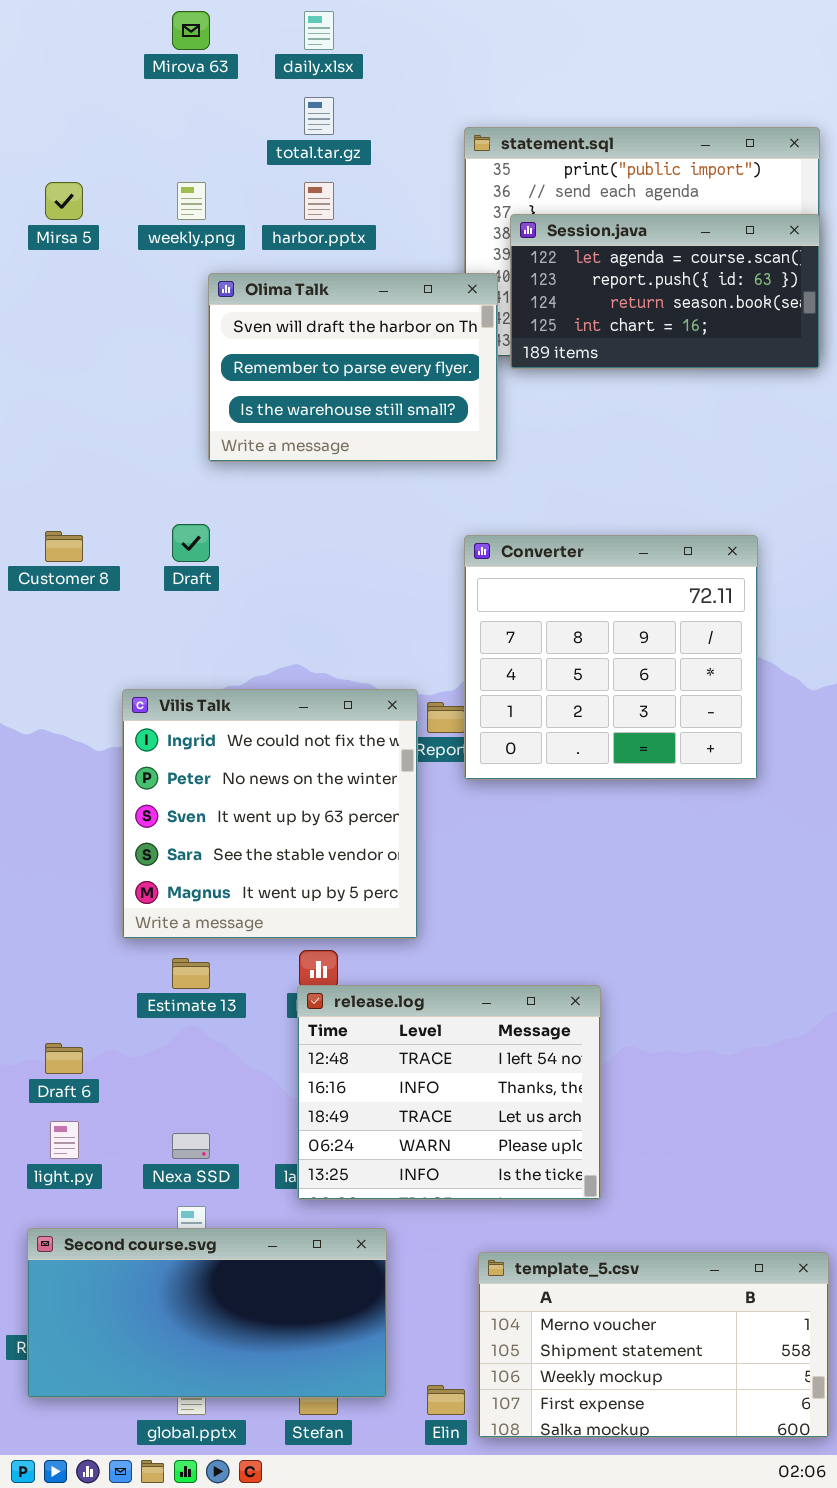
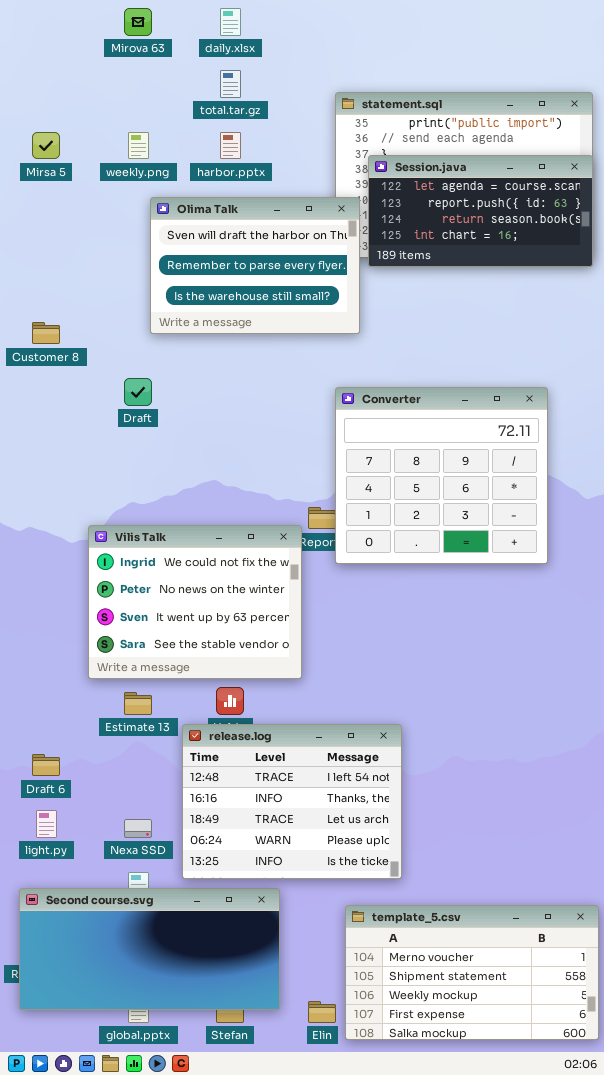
Customer 8: [45,531,83,562] -> [32,322,60,344], moved
Vilis Talk: [122,689,418,939] -> [88,525,302,679], resized
release.log: [297,985,601,1200] -> [182,724,402,879], moved

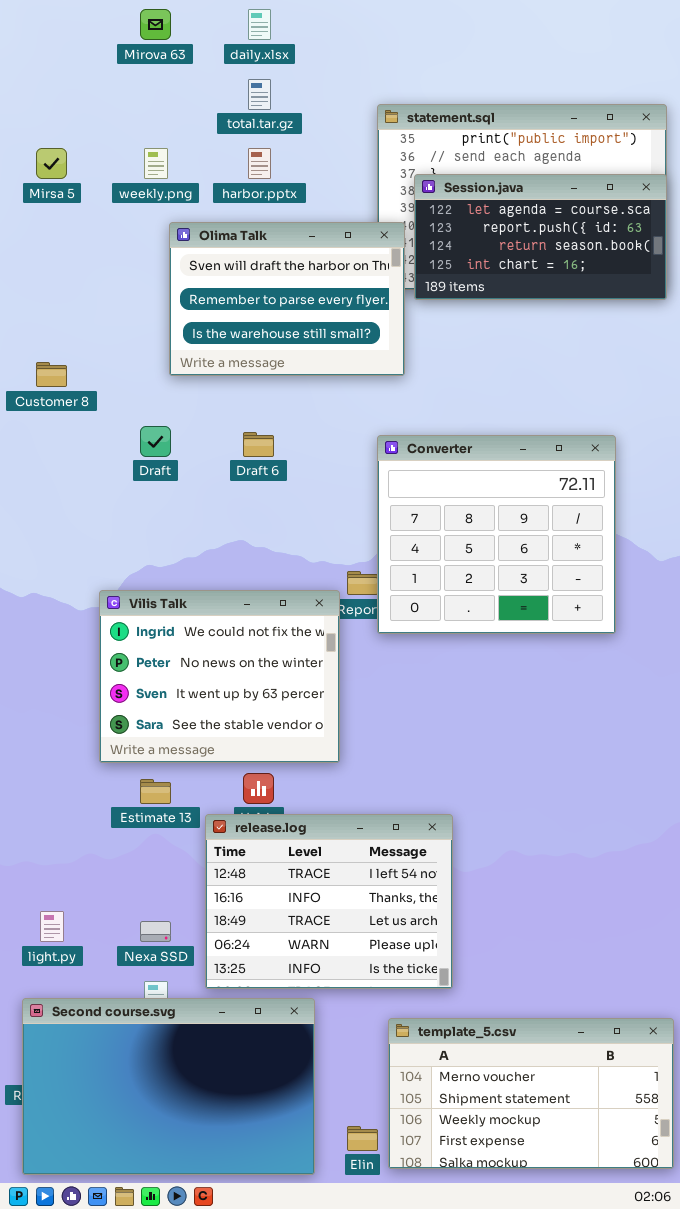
Draft 6: [32,754,60,776] -> [243,432,274,457], moved
Second course.svg: [19,888,280,1010] -> [22,998,315,1175], resized

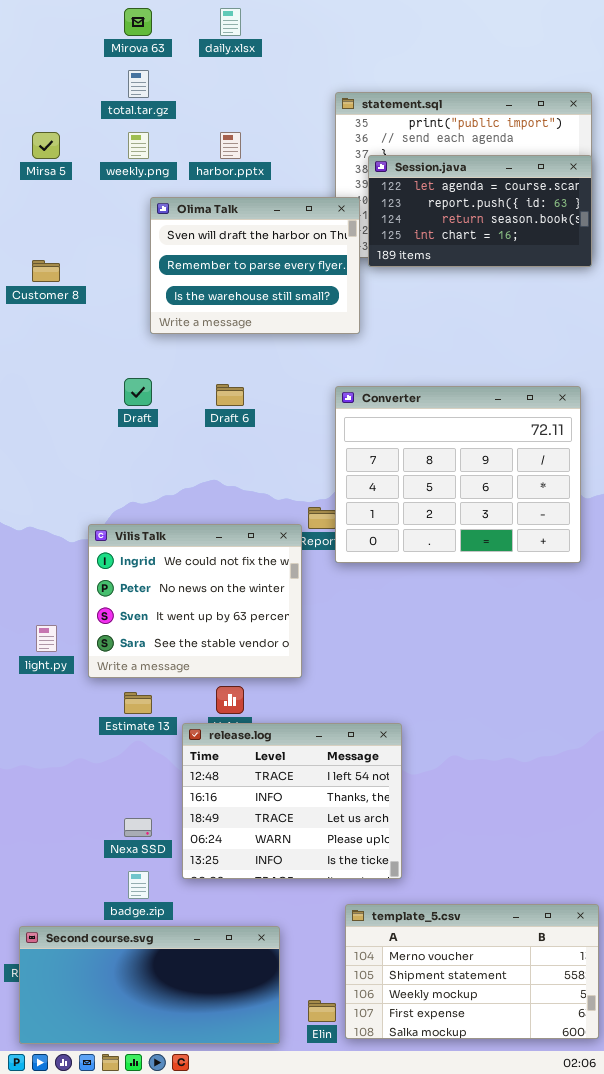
total.tar.gz: [248,79,271,110] -> [128,70,149,98], moved
Customer 8: [36,362,67,387] -> [32,260,60,282], moved
Converter: [377,435,616,634] -> [335,386,581,563], resized
light.py: [40,911,64,942] -> [36,625,57,652], moved
Second course.svg: [22,998,315,1175] -> [19,926,280,1044], resized

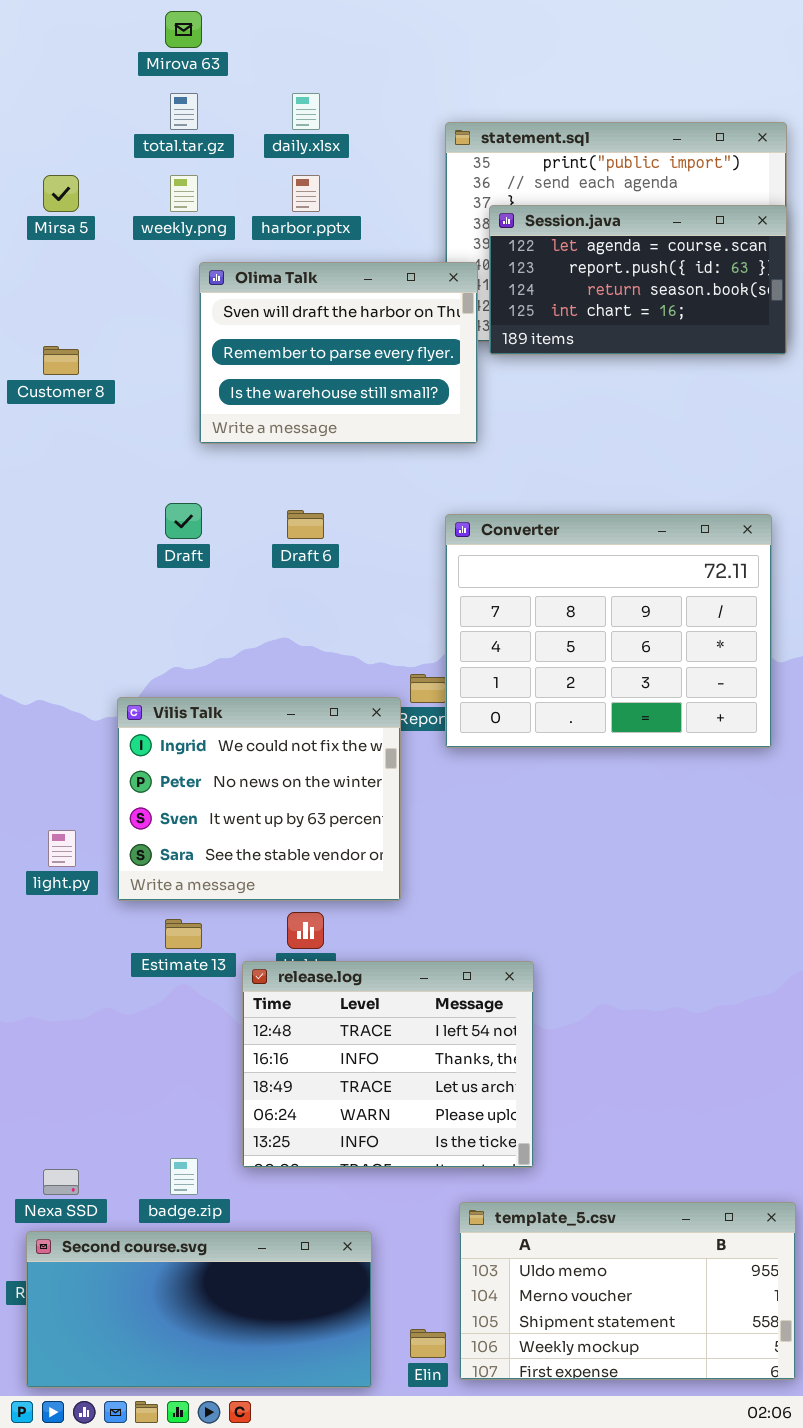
daily.xlsx: [220,8,241,36] -> [292,93,320,130], moved
Nexa SSD: [124,818,152,837] -> [43,1169,79,1195], moved
template_5.csv: [345,904,599,1039] -> [459,1202,796,1380], scrolled up 1 row

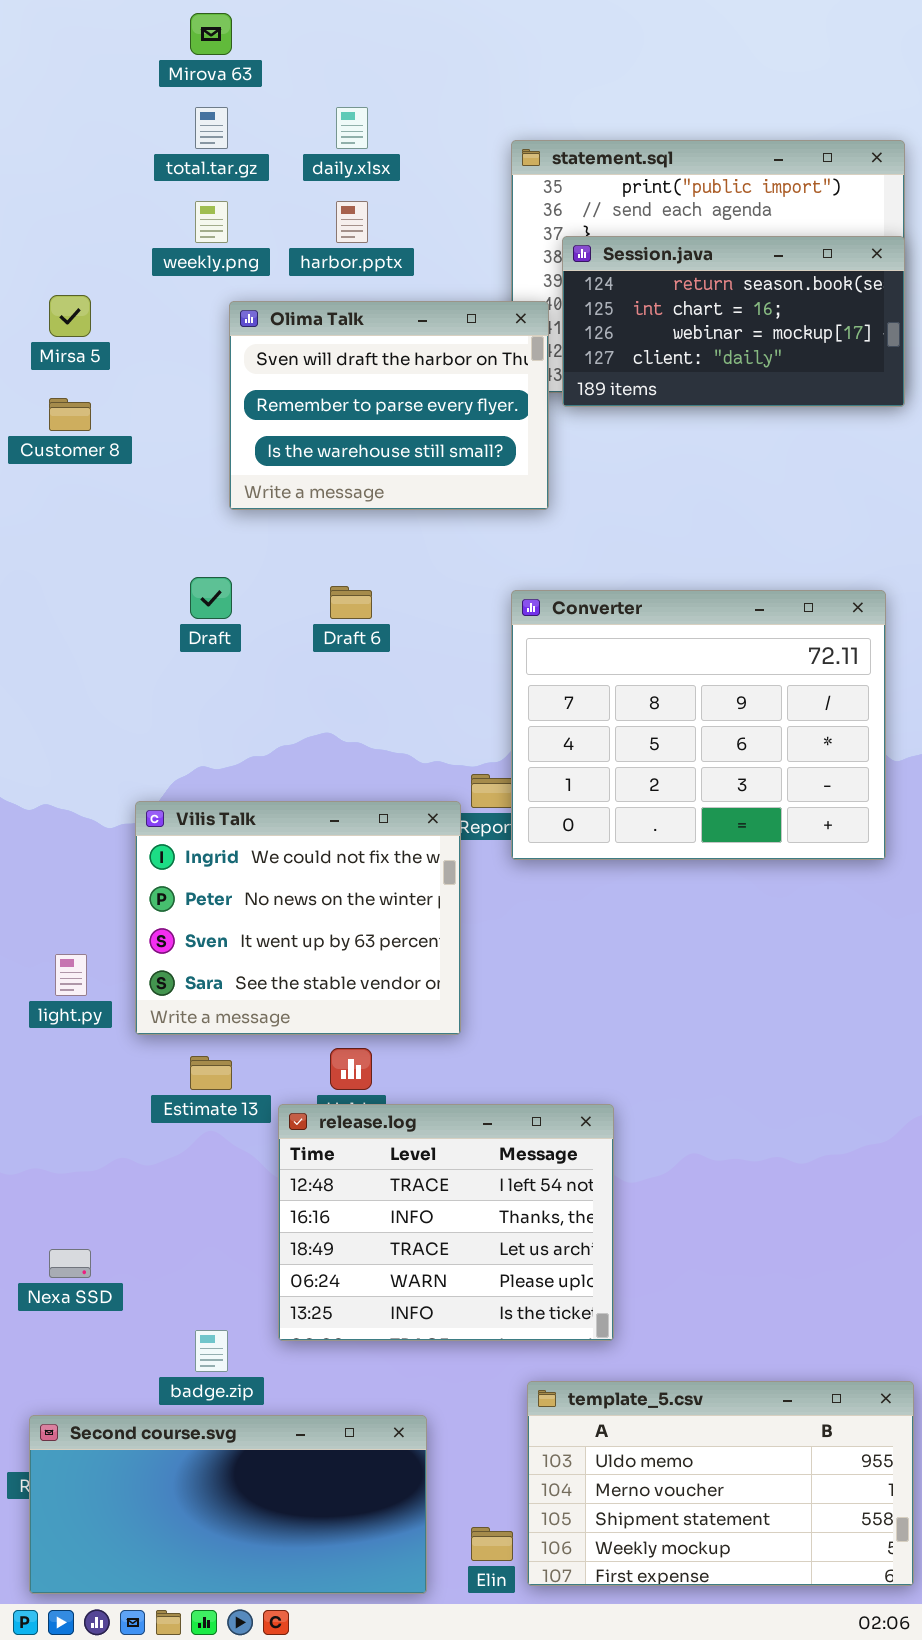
Mirsa 5: [43,175,79,212] -> [49,295,91,337], moved
Session.java: [489,205,787,355] -> [562,236,905,407], scrolled down 2 rows
Nexa SSD: [43,1169,79,1195] -> [49,1249,91,1278], moved

